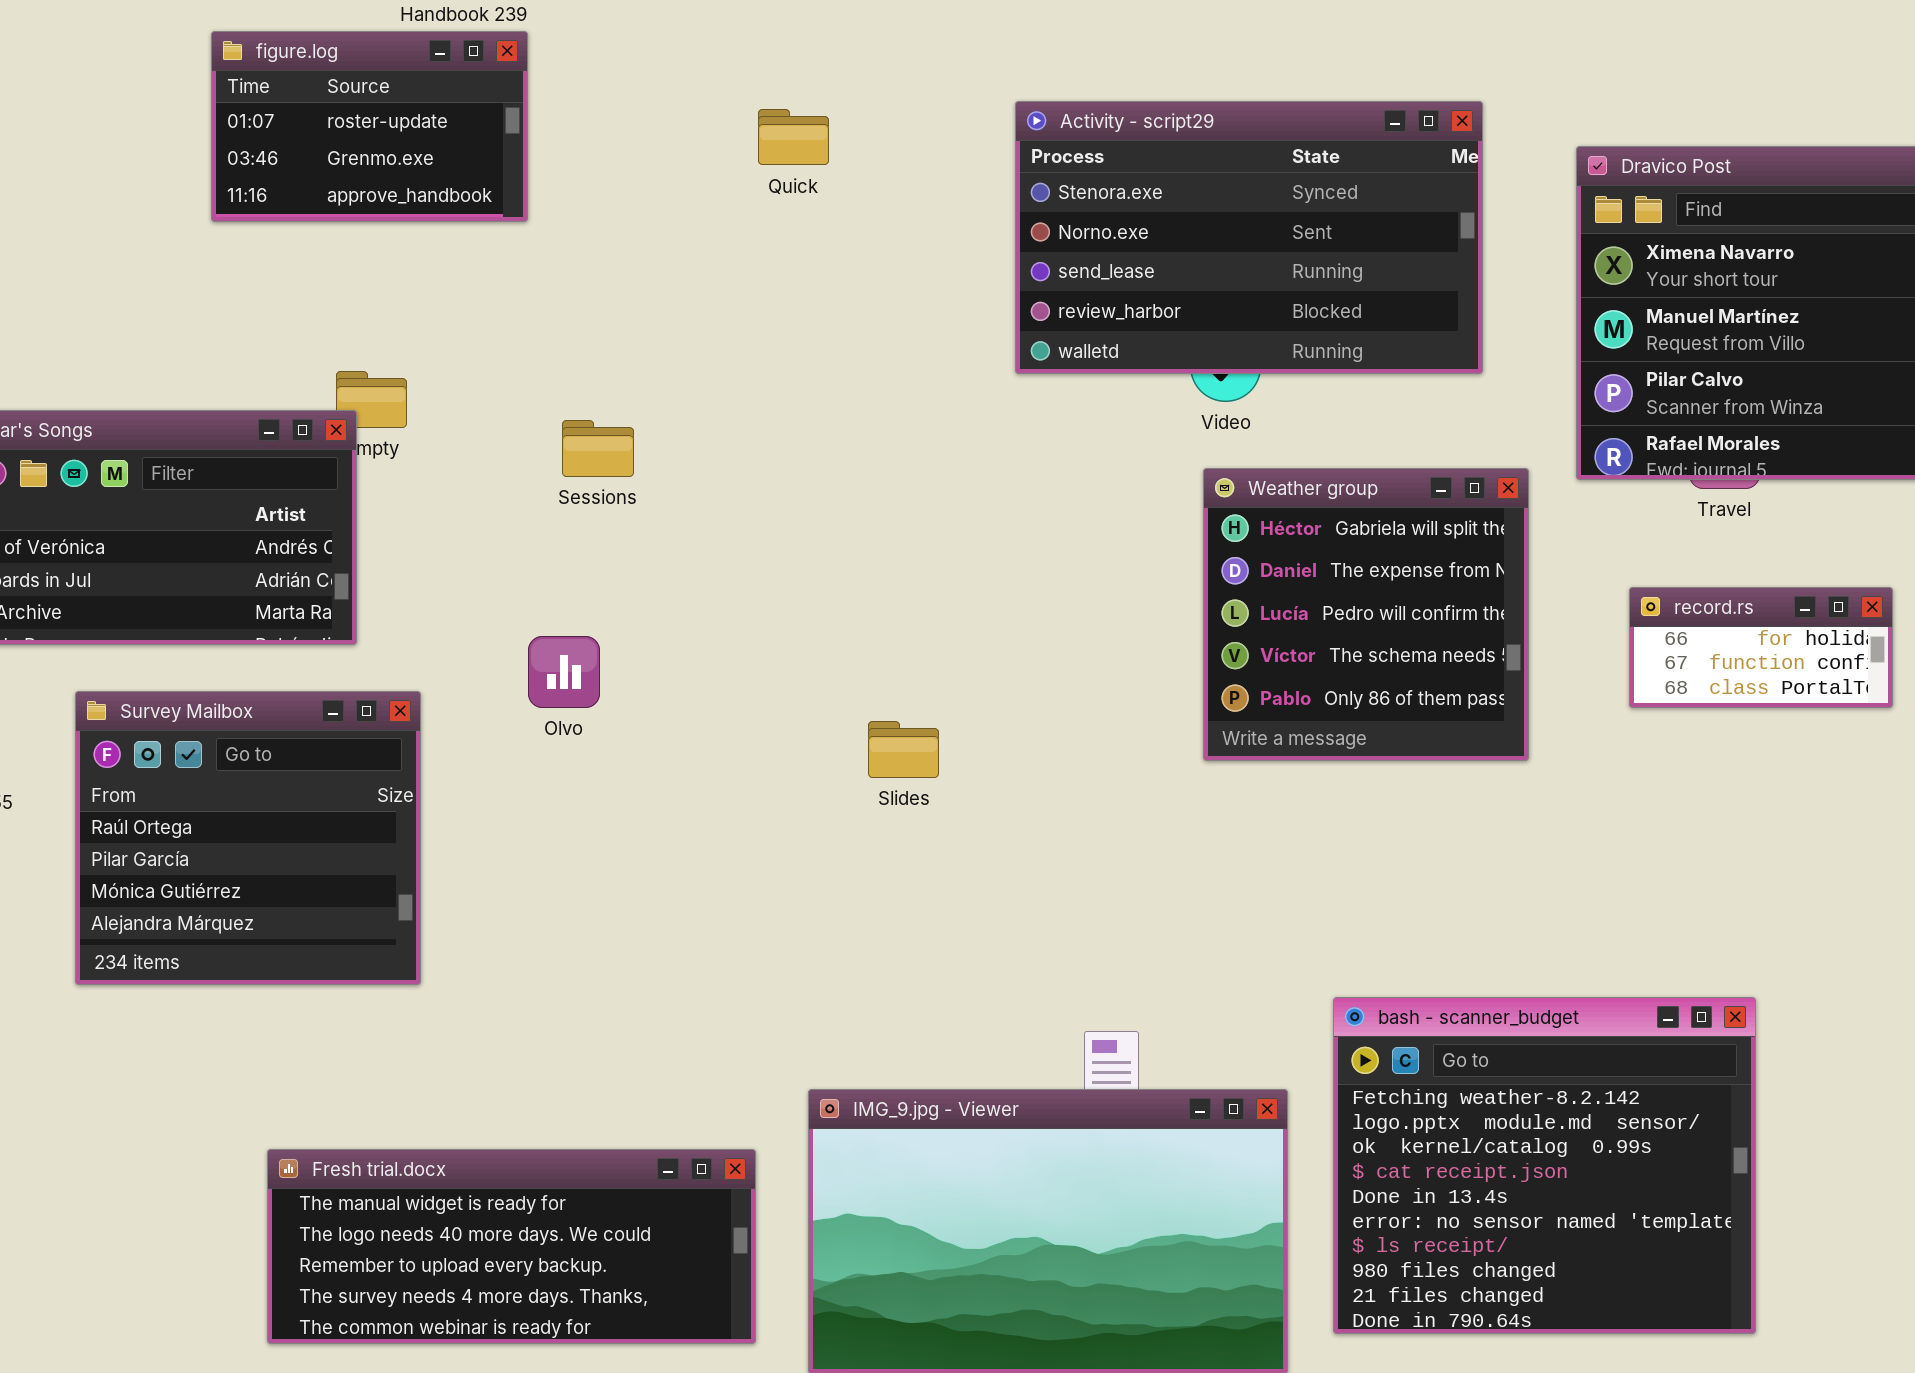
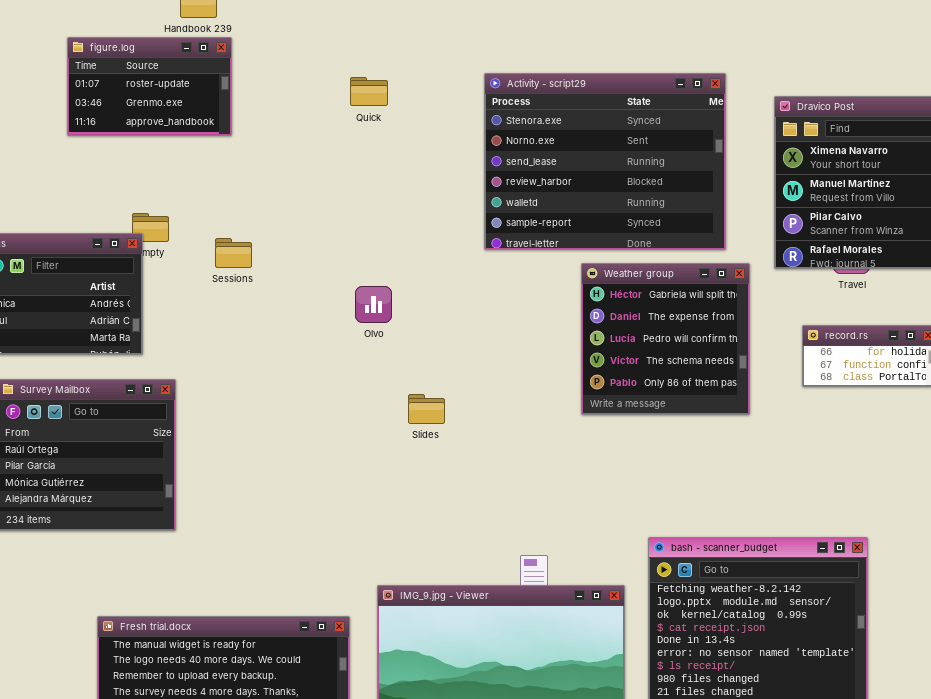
Activity - script29: [1015,101,1483,374] -> [484,73,726,250], resized
Sessions: [562,420,634,477] -> [215,238,252,268], moved
Olvo: [528,636,600,708] -> [355,286,392,323], moved

